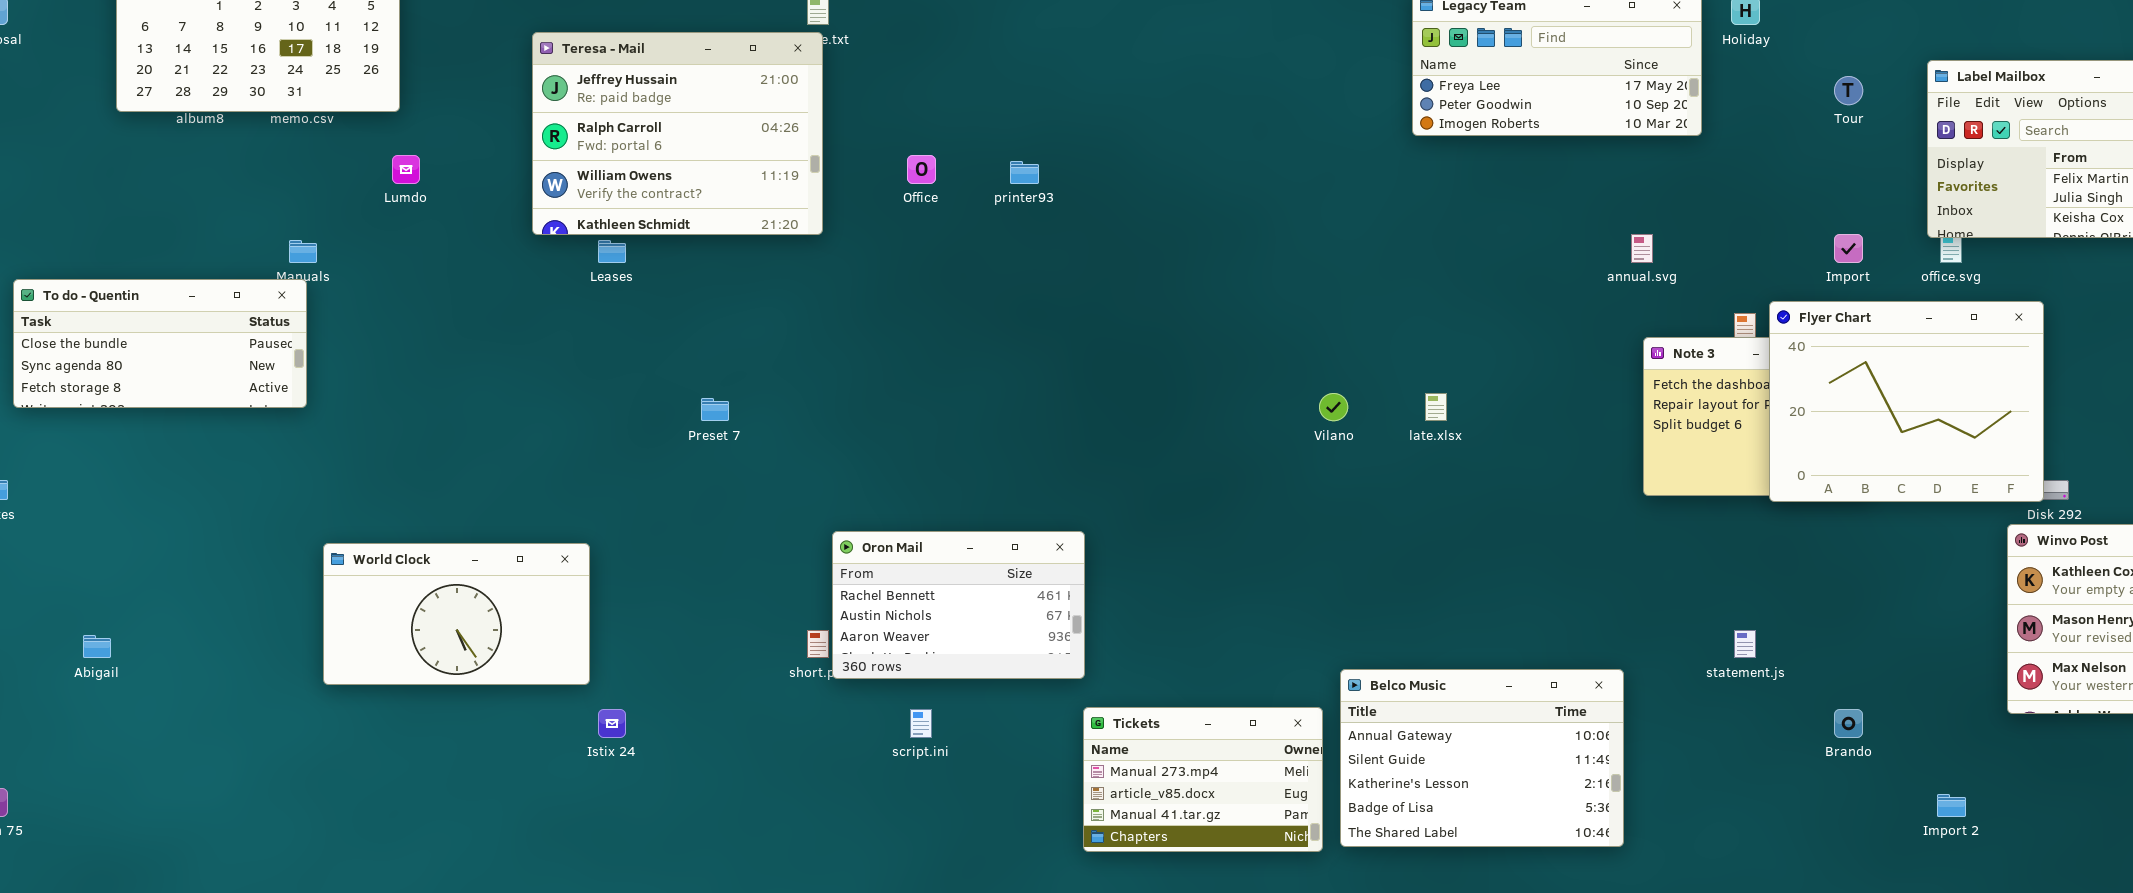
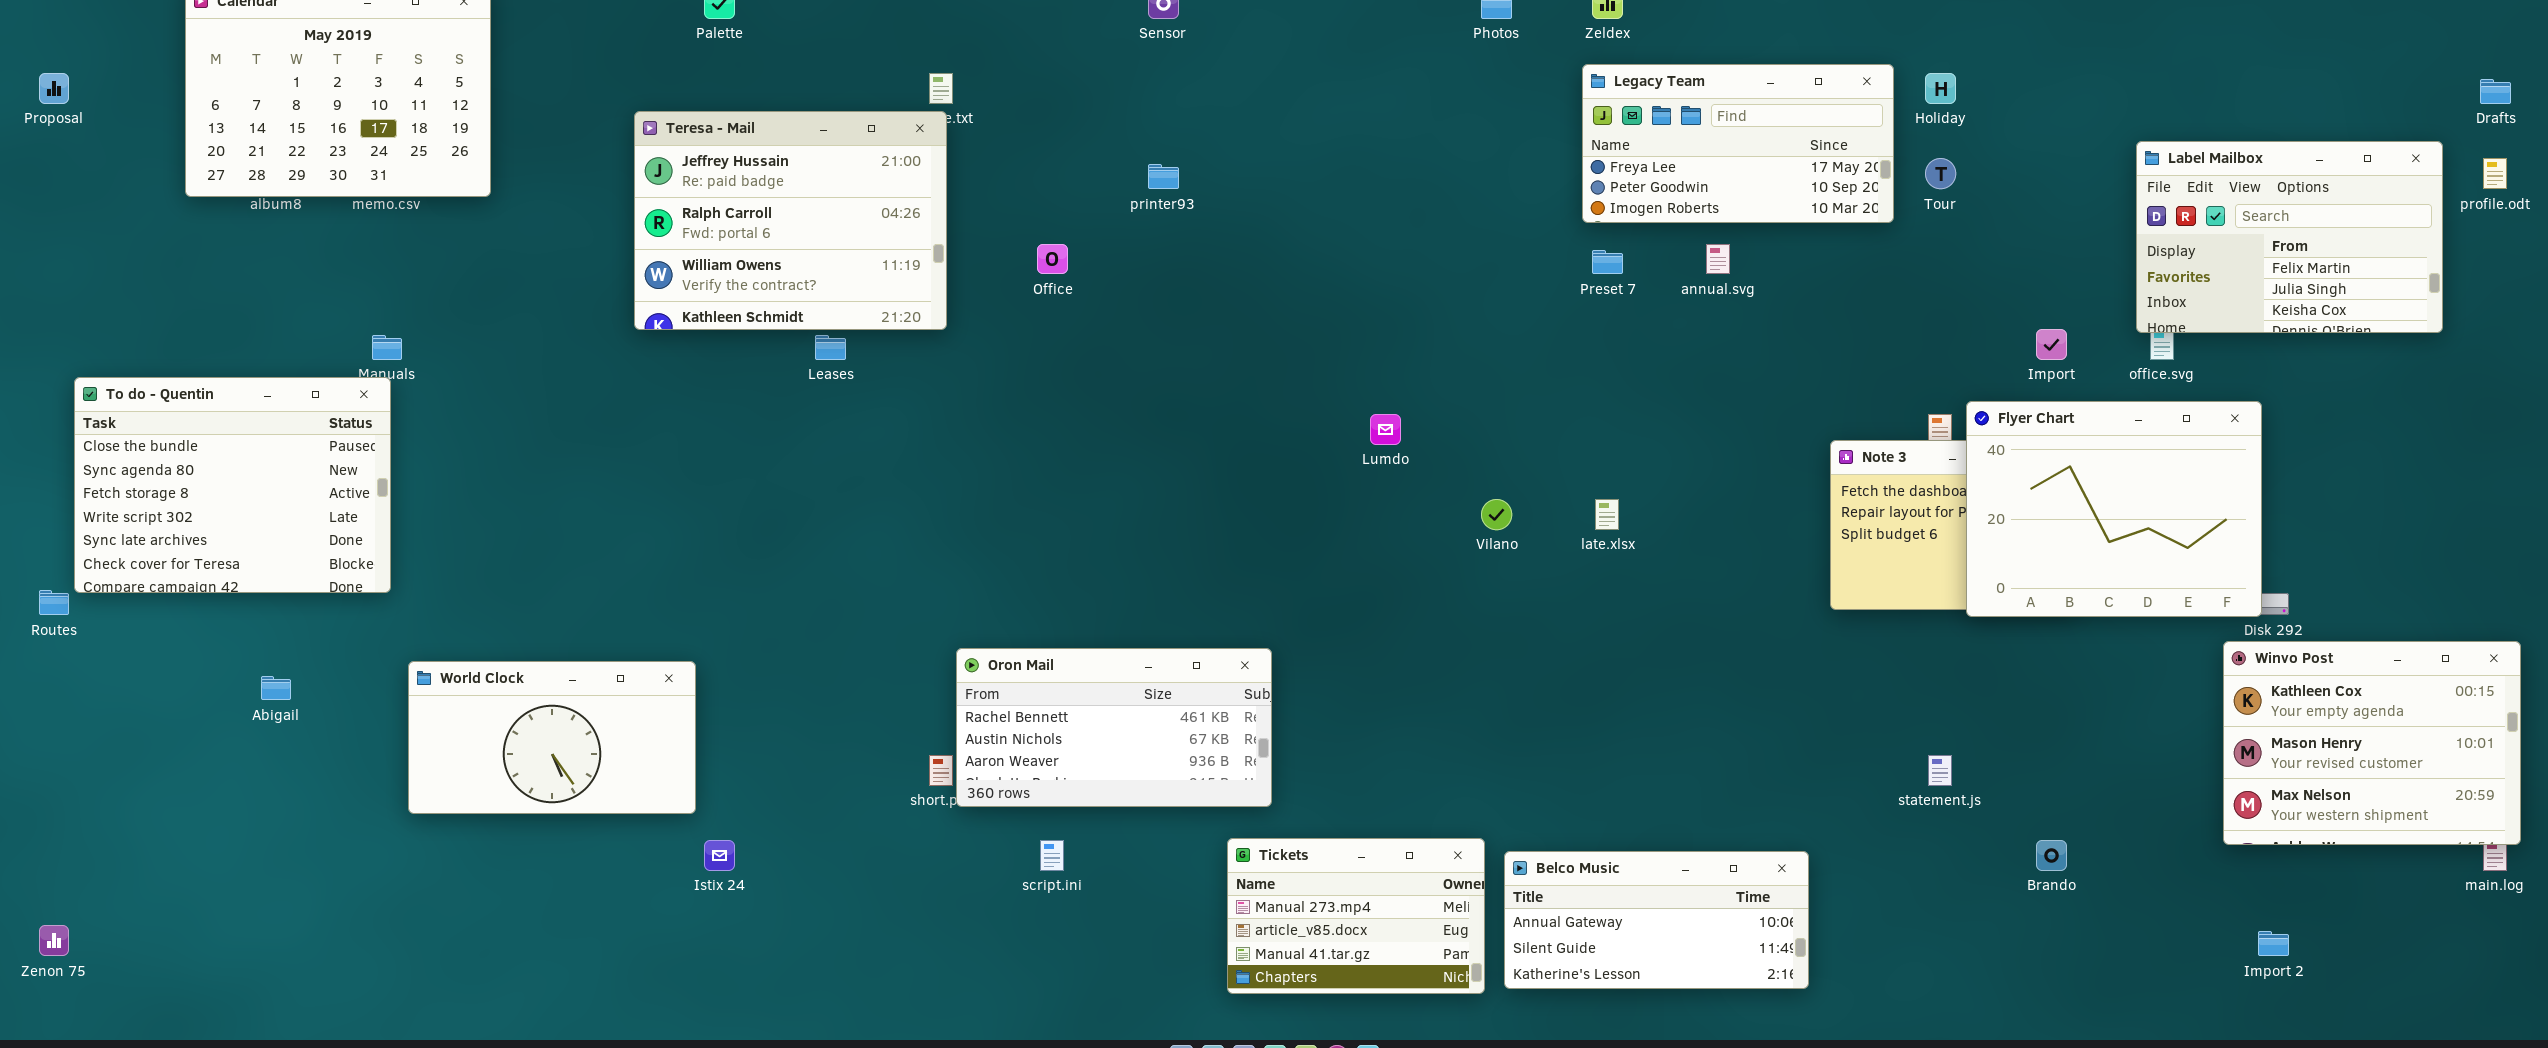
Tour: [1834,76,1863,105] -> [1925,158,1956,189], moved
Lumdo: [392,155,420,184] -> [1370,414,1401,445], moved
printer93: [1010,161,1039,184] -> [1148,164,1179,189], moved
annual.svg: [1631,234,1653,263] -> [1706,244,1730,274], moved
Leases: [598,240,626,263] -> [815,335,846,360], moved
To do - Quentin: [13,279,307,408] -> [74,377,391,593], resized
Preset 7: [701,398,729,421] -> [1592,250,1623,274], moved
Oron Mail: [832,531,1085,679] -> [956,648,1272,807], resized
Abigail: [83,635,111,658] -> [261,676,291,700], moved
Belco Music: [1340,669,1624,847] -> [1504,851,1809,989], resized
Import 2: [1937,794,1966,817] -> [2258,931,2289,956], moved

